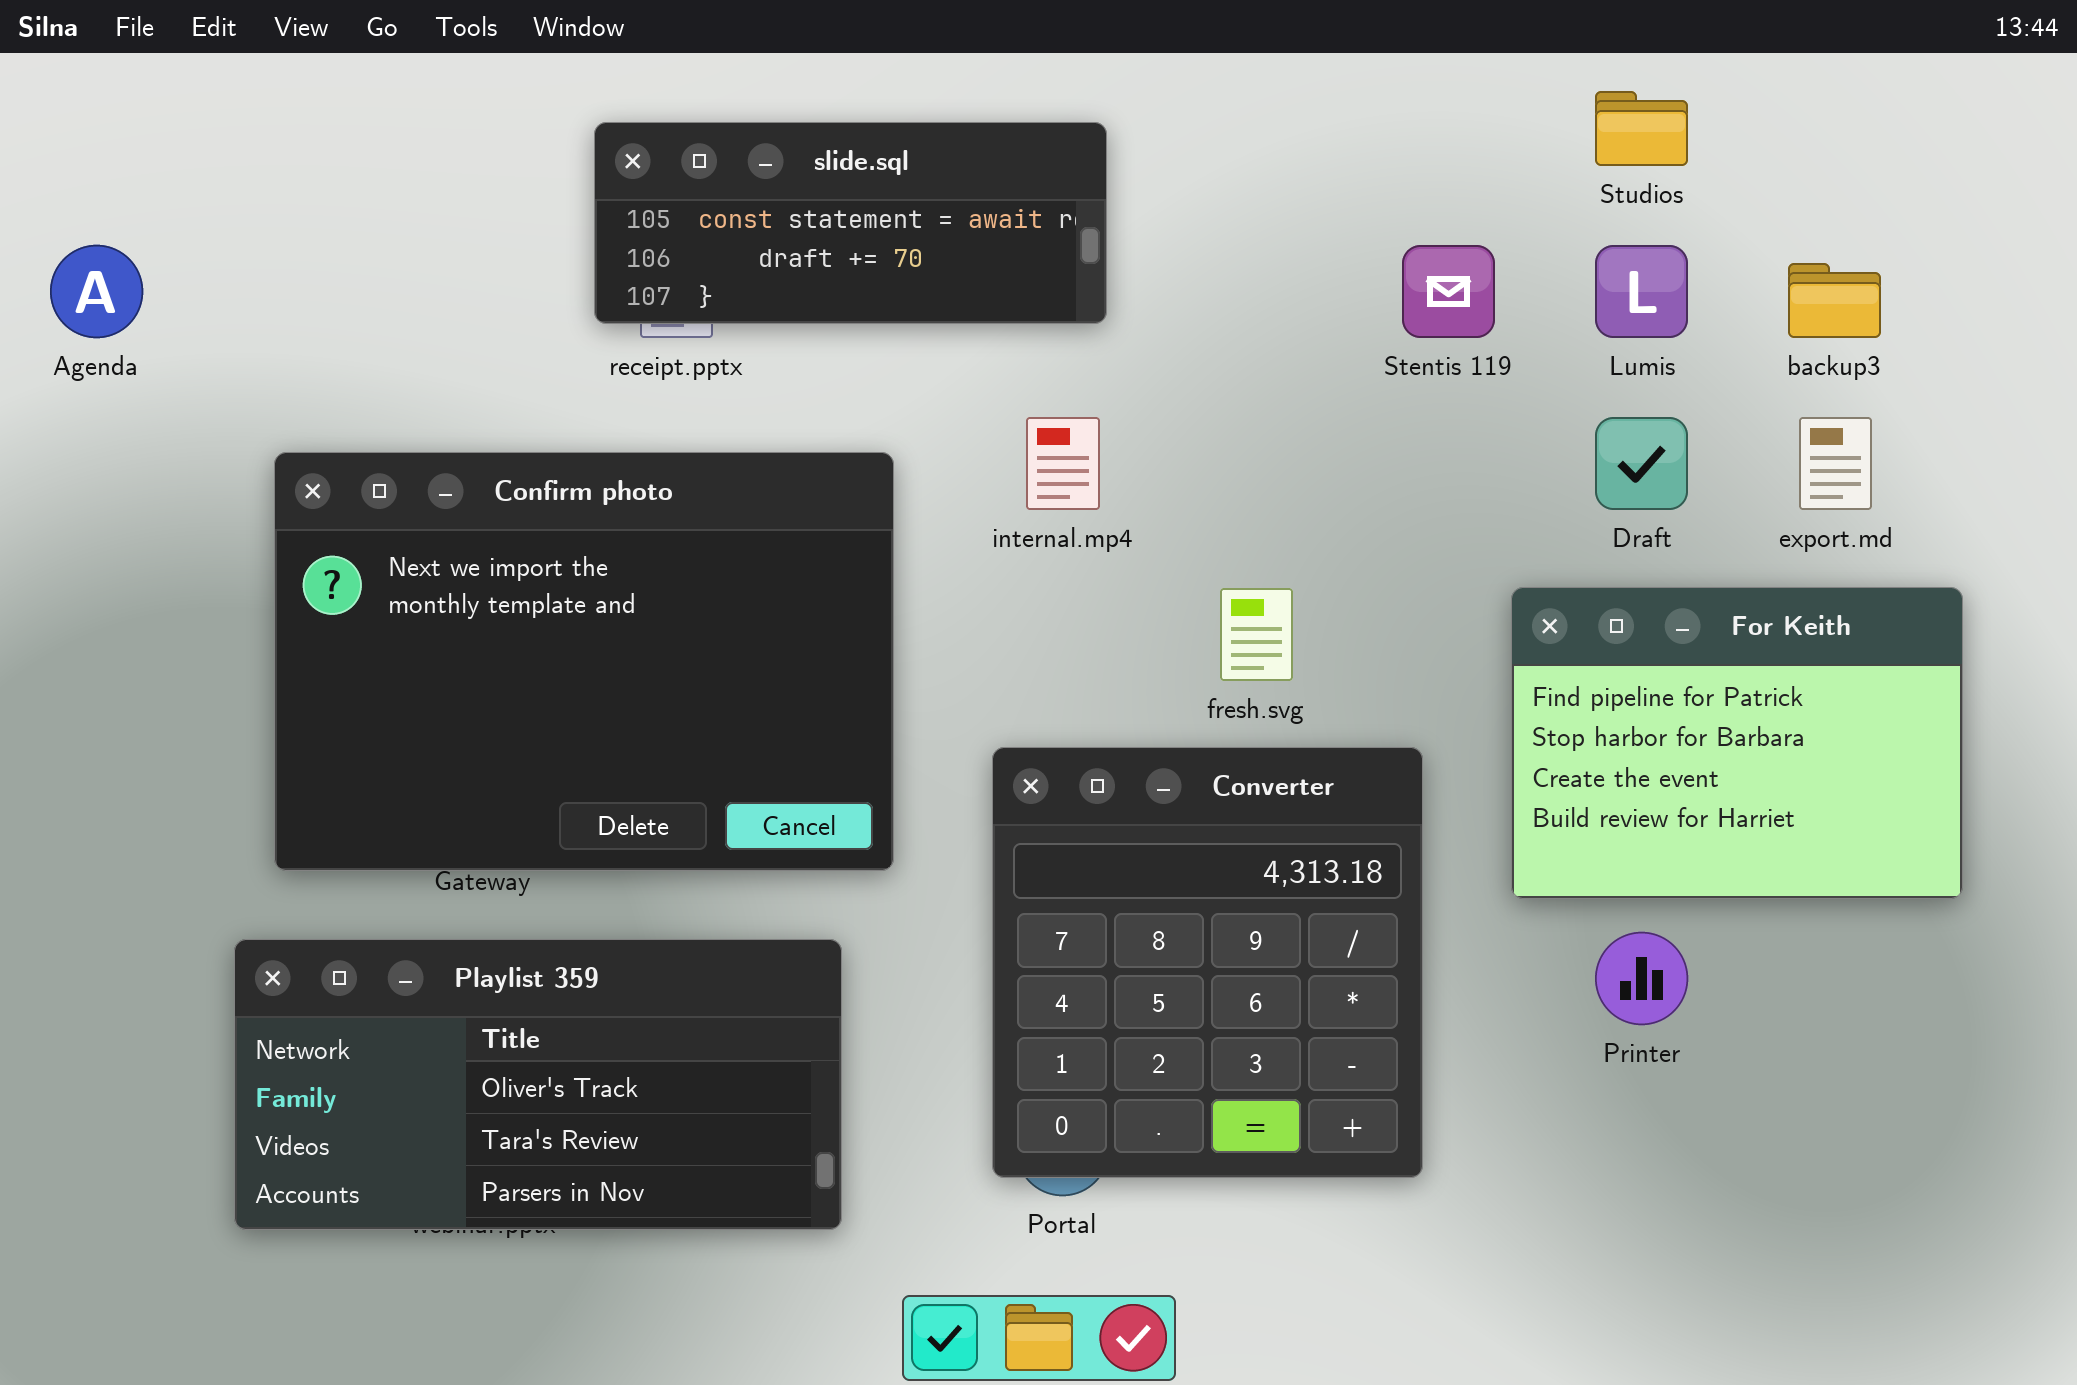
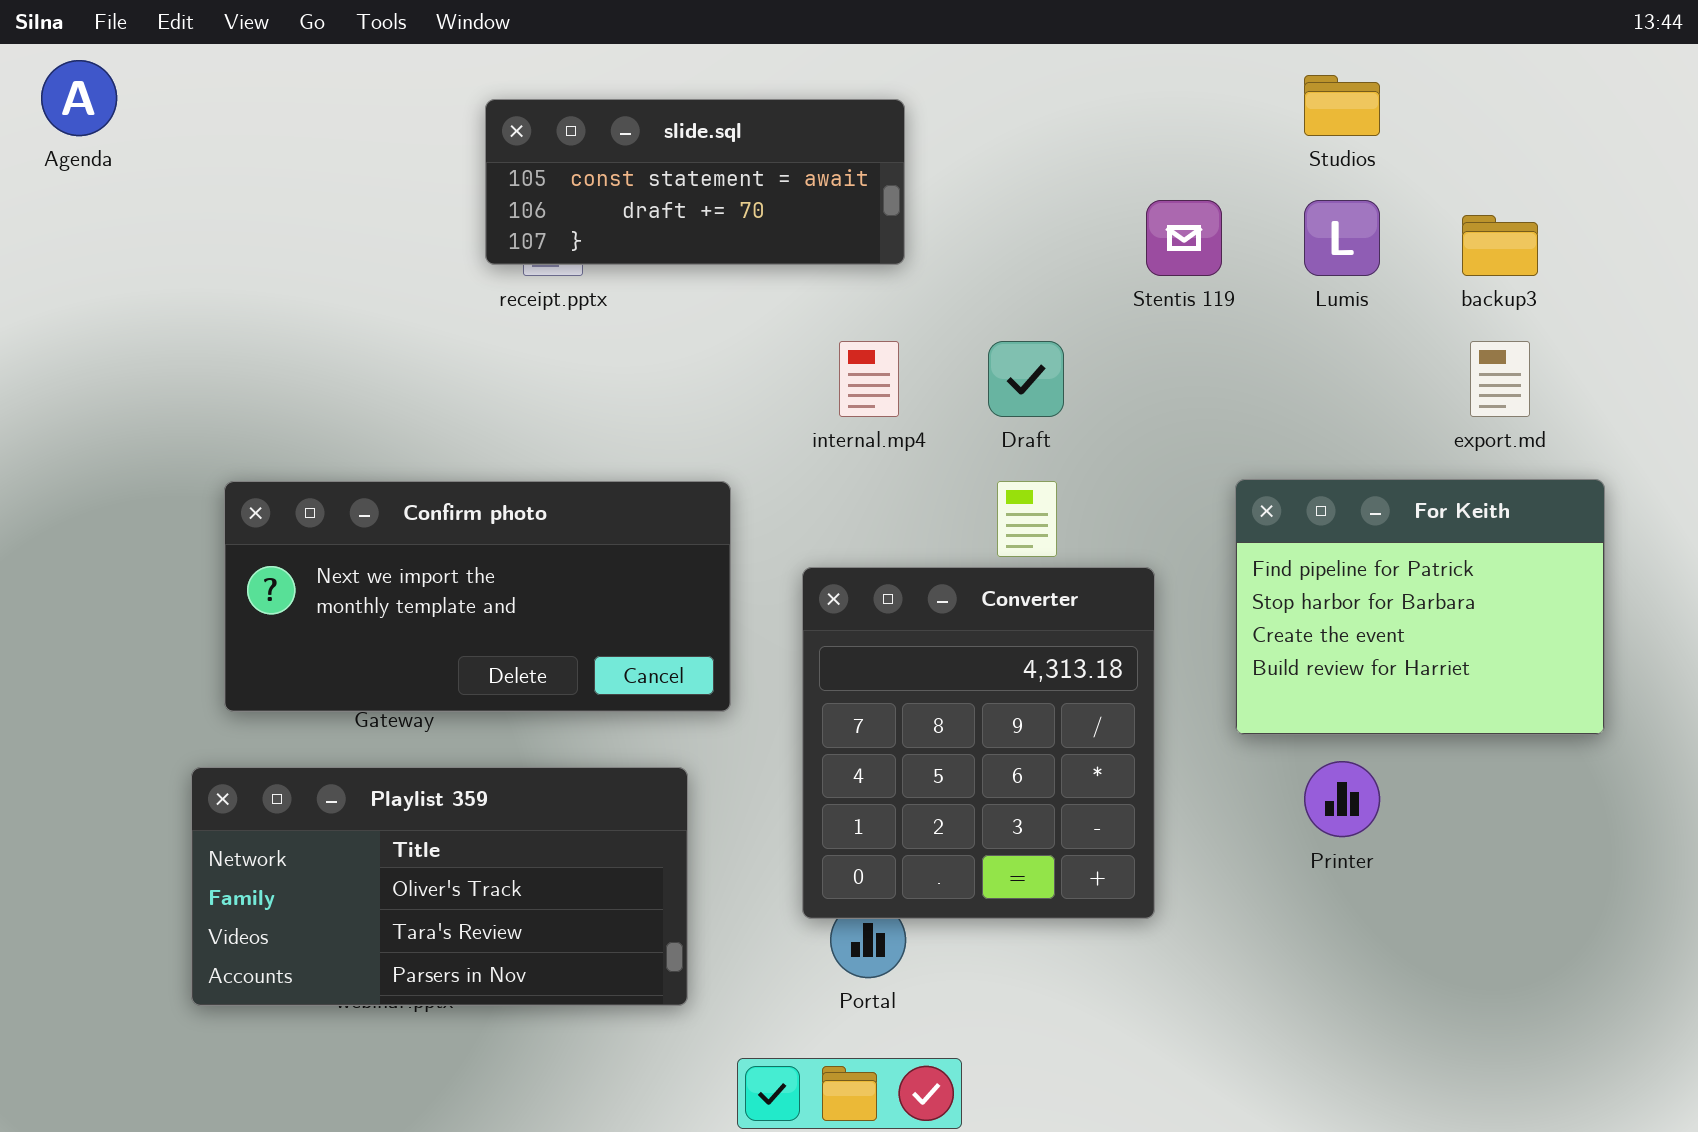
Agenda: [50,245,143,338] -> [41,60,117,136], moved
Draft: [1595,417,1688,510] -> [988,341,1064,417], moved
Confirm photo: [274,452,894,871] -> [224,481,731,712], resized
Converter: [992,747,1423,1178] -> [802,567,1155,919], moved

